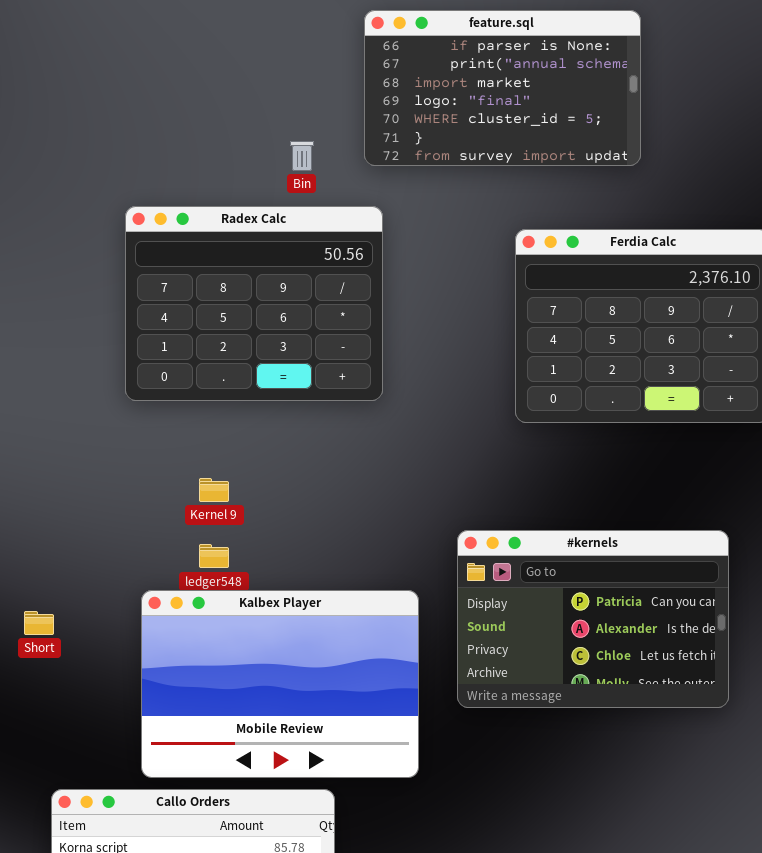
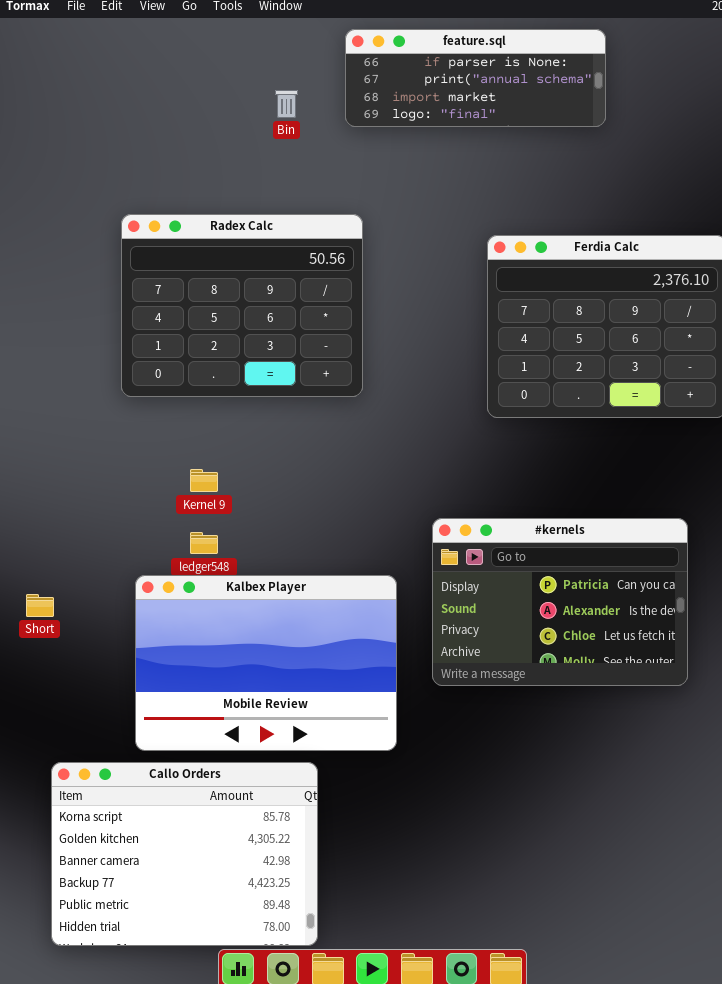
feature.sql: [364,10,641,166] -> [345,29,606,127], resized
Bin: [290,141,314,171] -> [275,90,298,118], moved

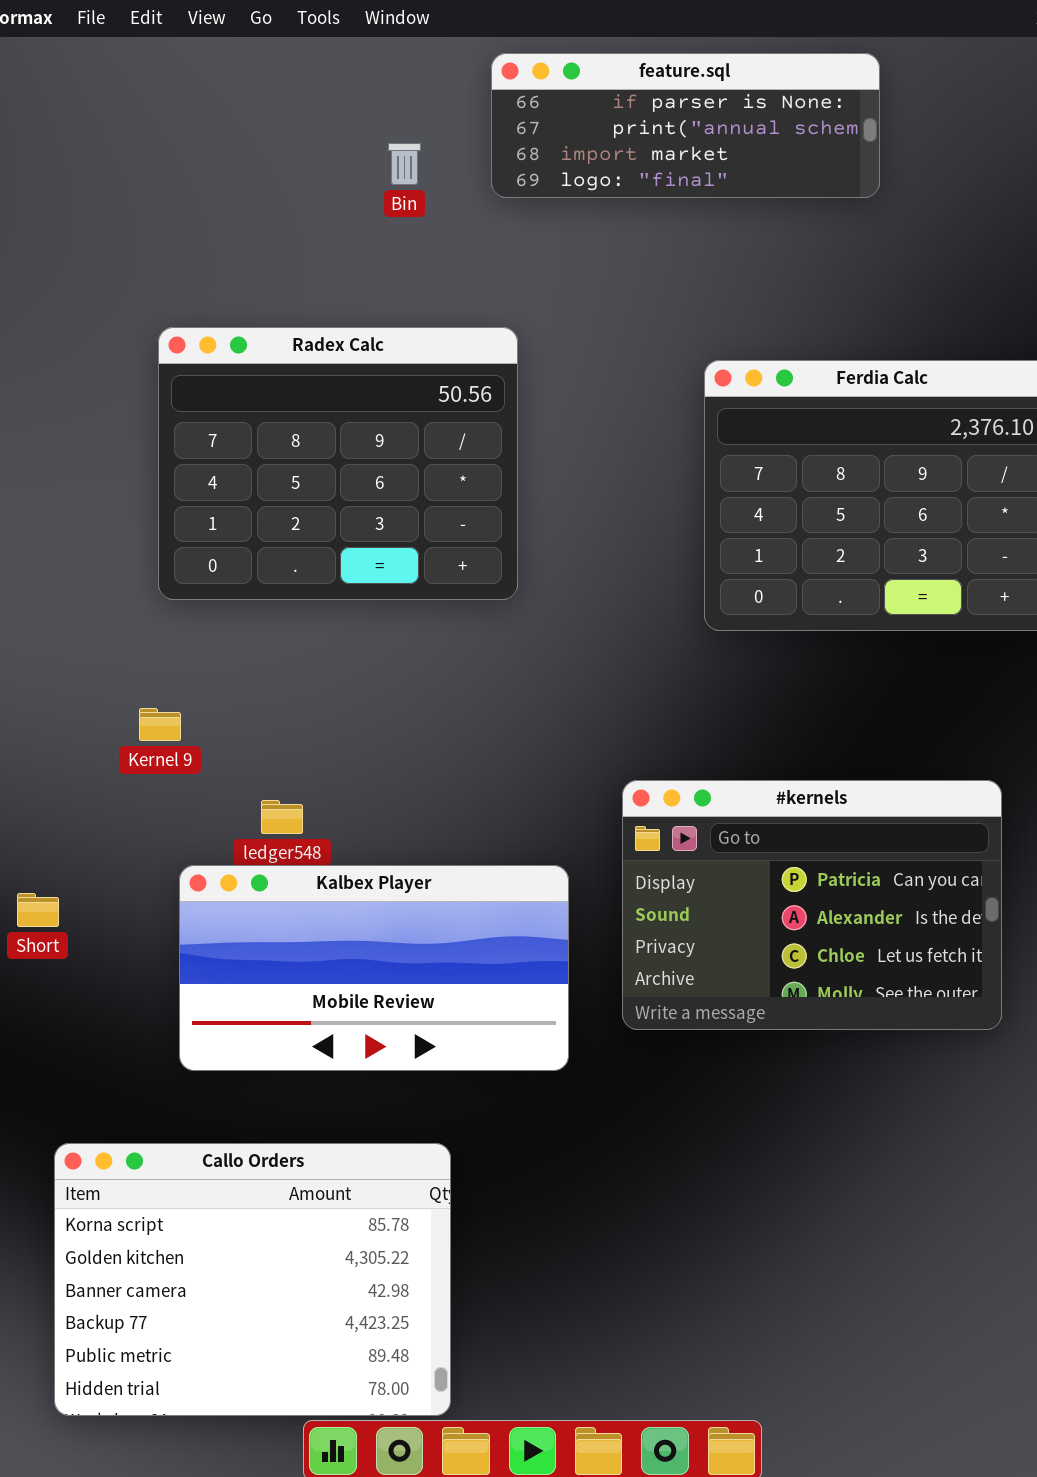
Kernel 9: [190,469,218,492] -> [139,708,181,741], moved
Kalbex Player: [135,575,397,751] -> [179,865,569,1071], resized

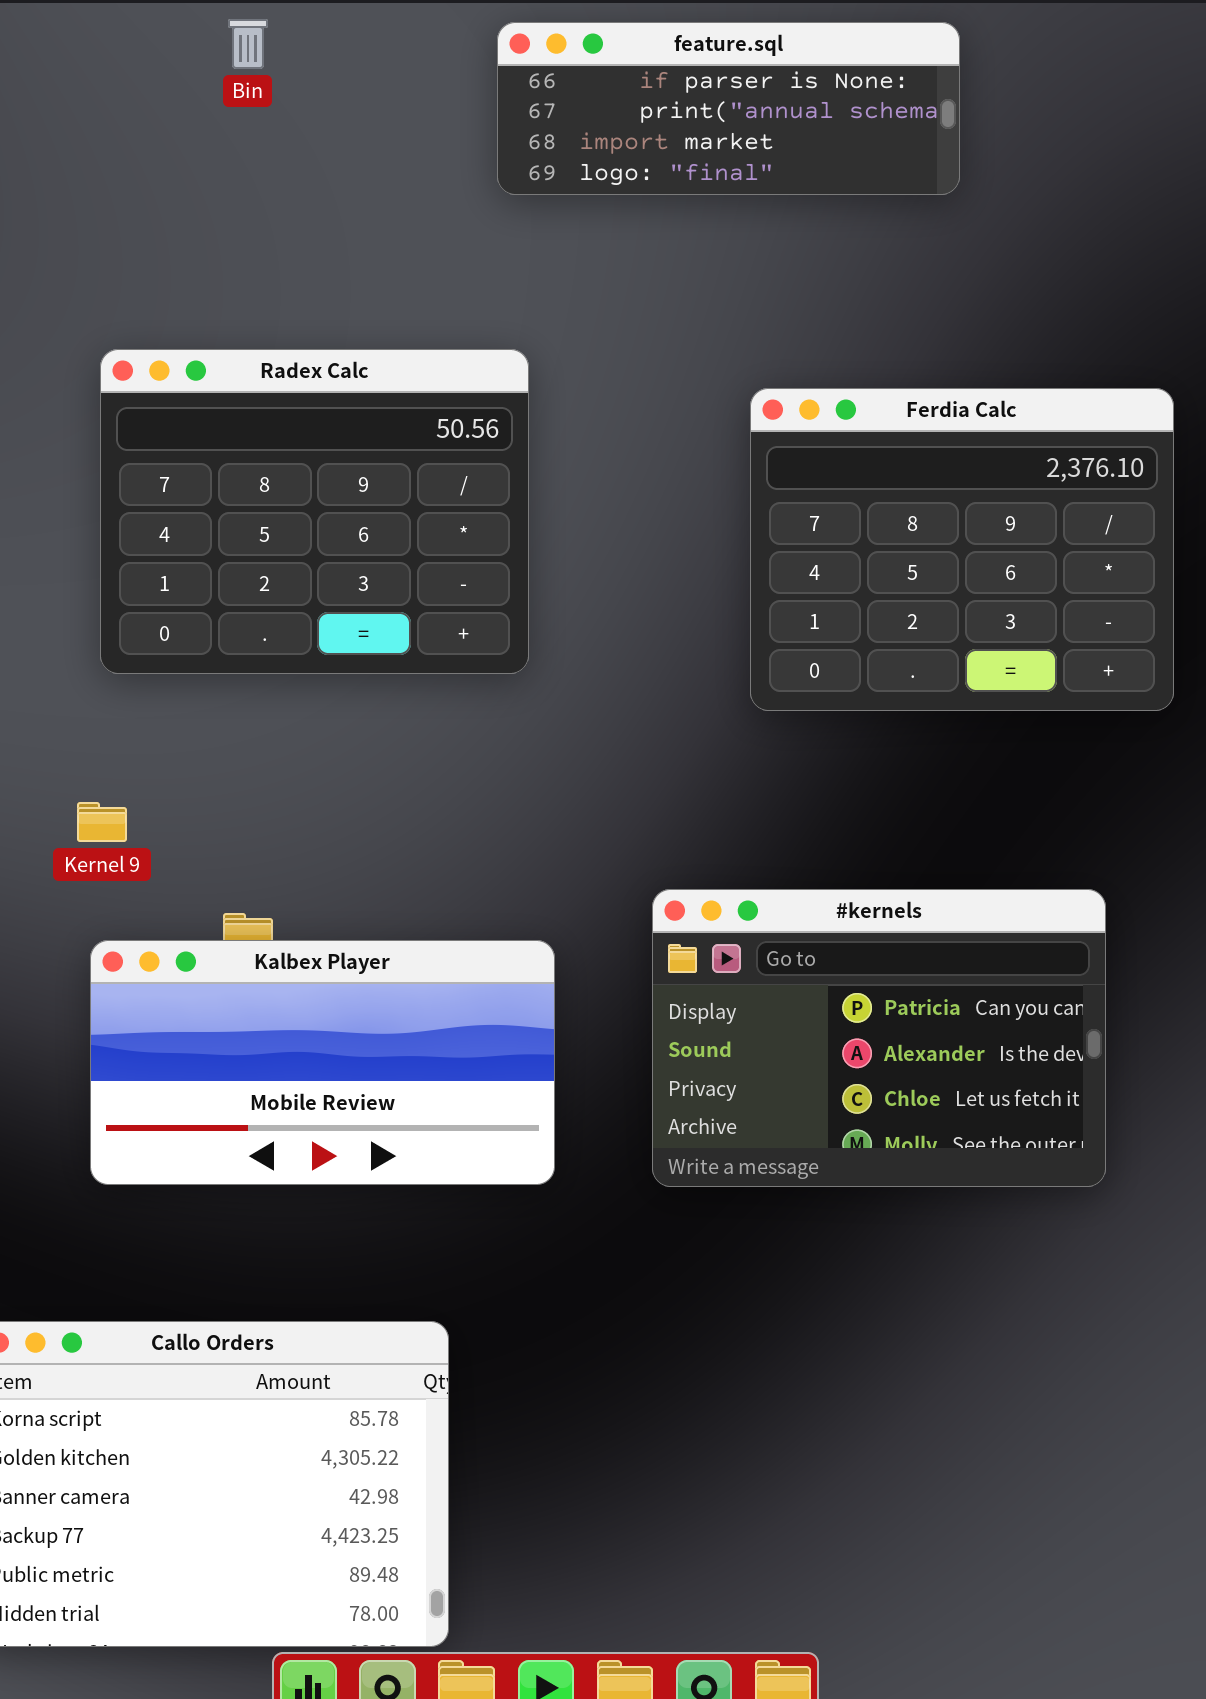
Bin: [388,143,421,185] -> [228,19,268,69], moved
Kalbex Player: [179,865,569,1071] -> [90,940,555,1185], moved

